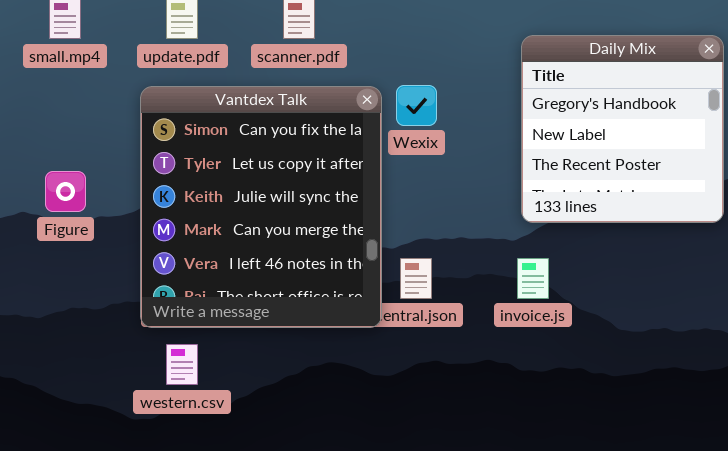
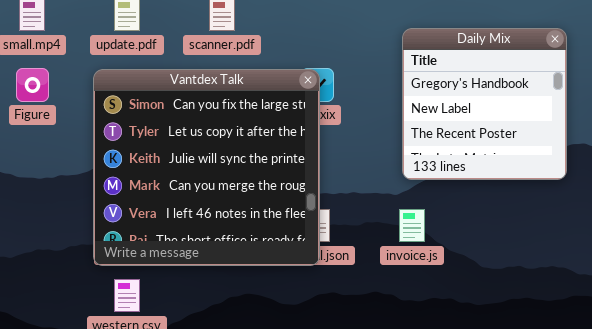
Vantdex Talk: [140,86,382,328] -> [93,69,320,266], resized
Figure: [45,171,86,212] -> [16,68,49,102], moved

